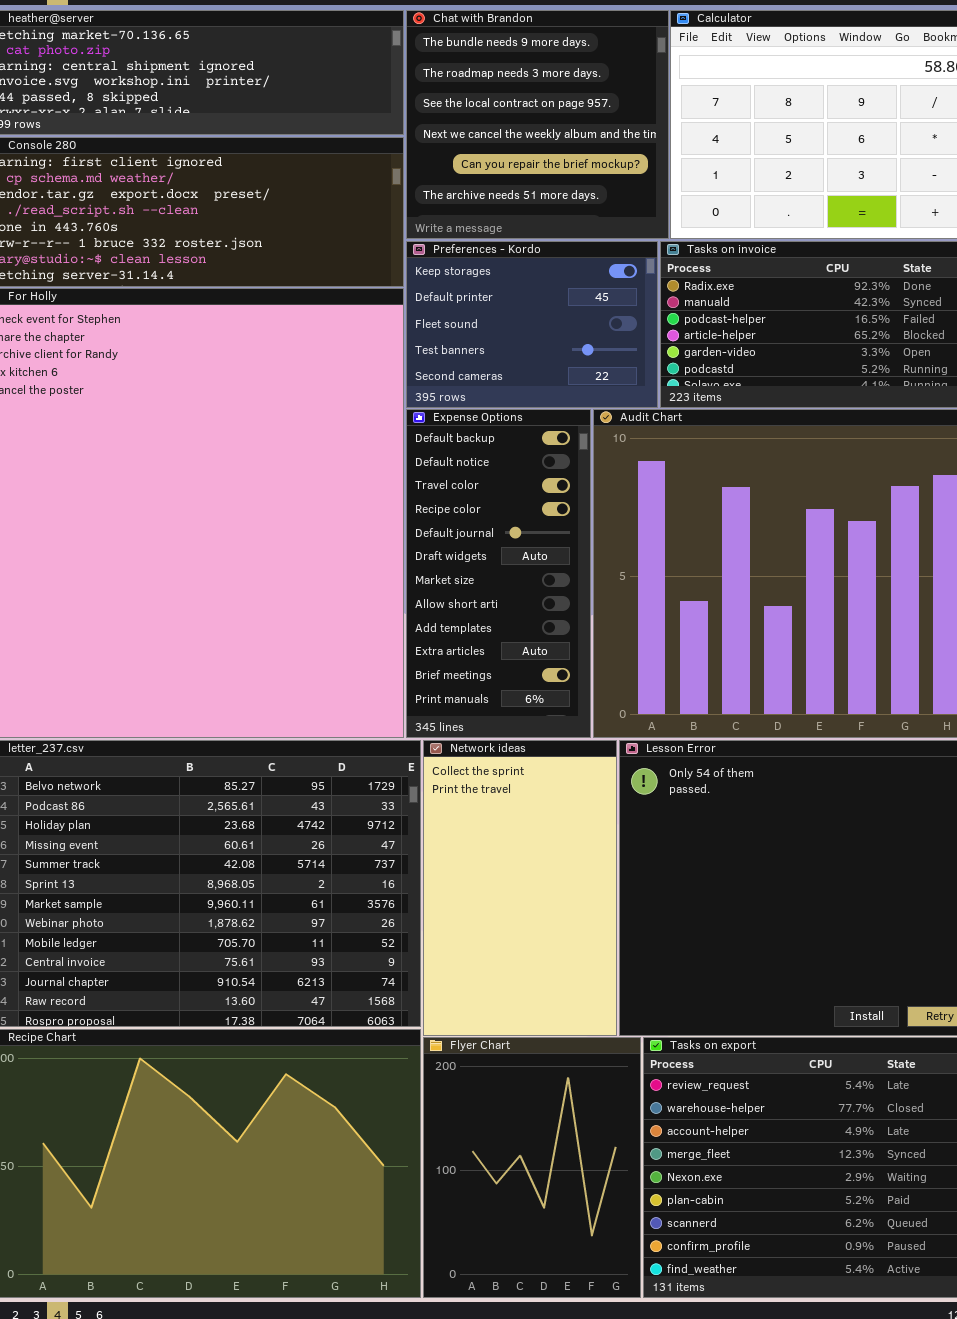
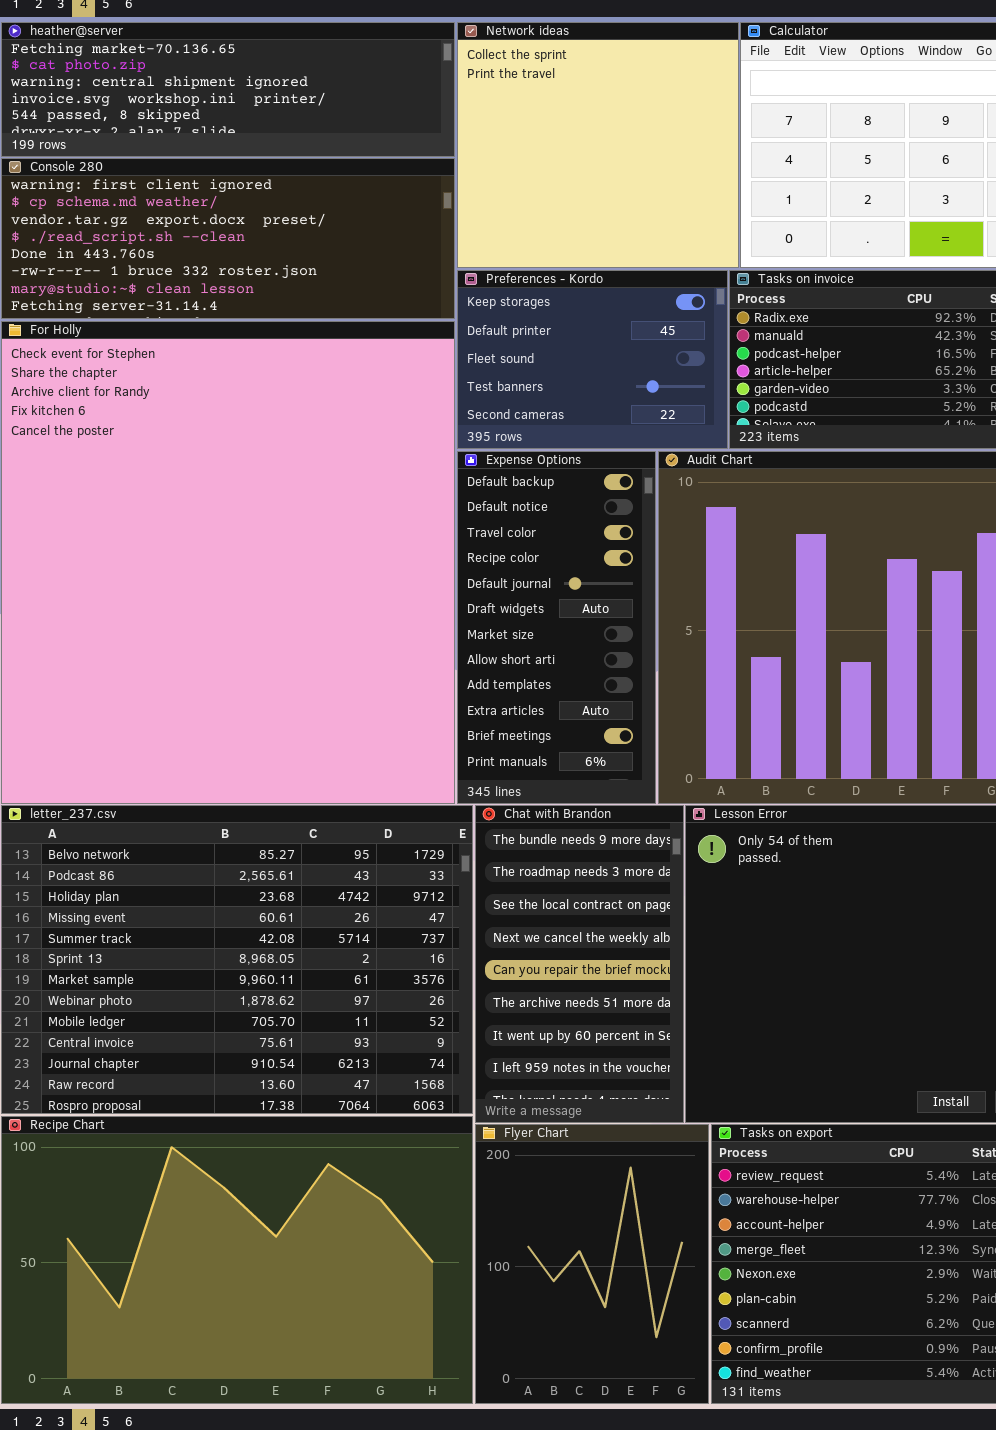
Chat with Brandon: [406,10,669,239] -> [475,805,684,1123], moved, resized
Network ideas: [423,740,617,1036] -> [457,22,739,268], moved, resized

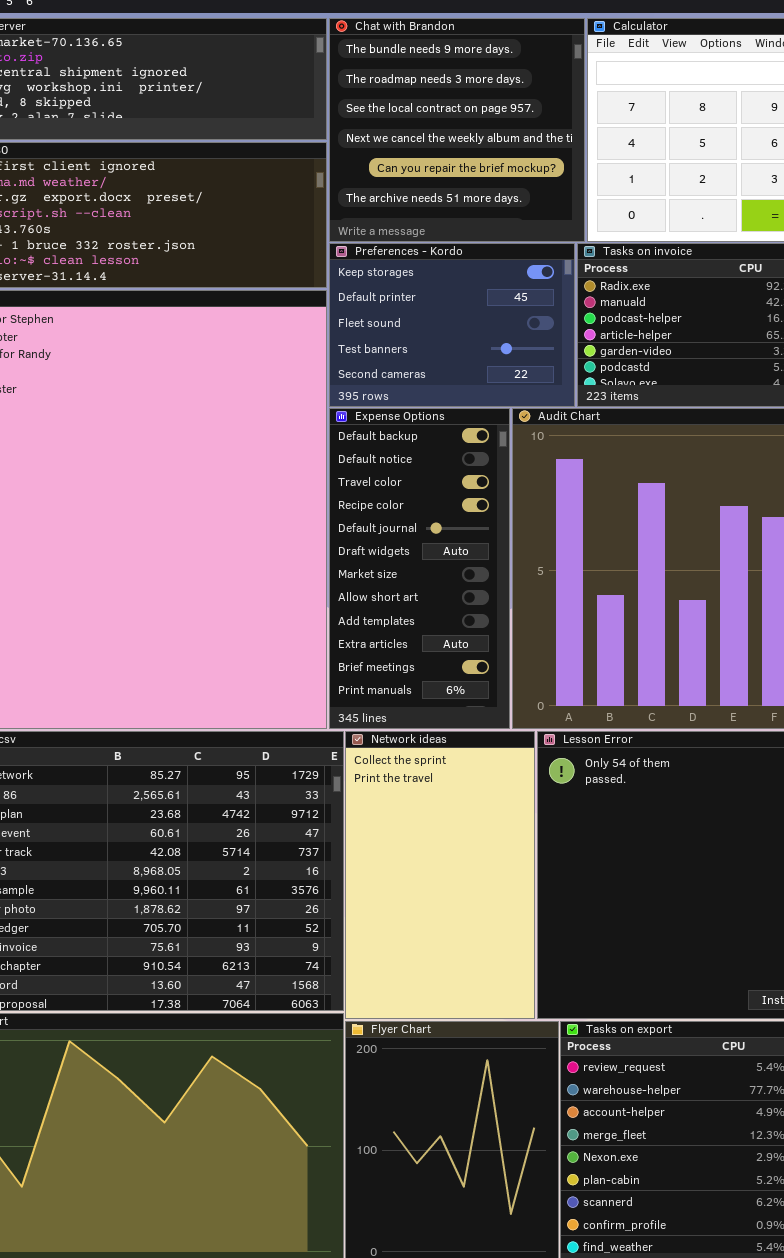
Network ideas: [457,22,739,268] -> [345,731,535,1019], moved, resized
Chat with Brandon: [475,805,684,1123] -> [329,18,585,242], moved, resized

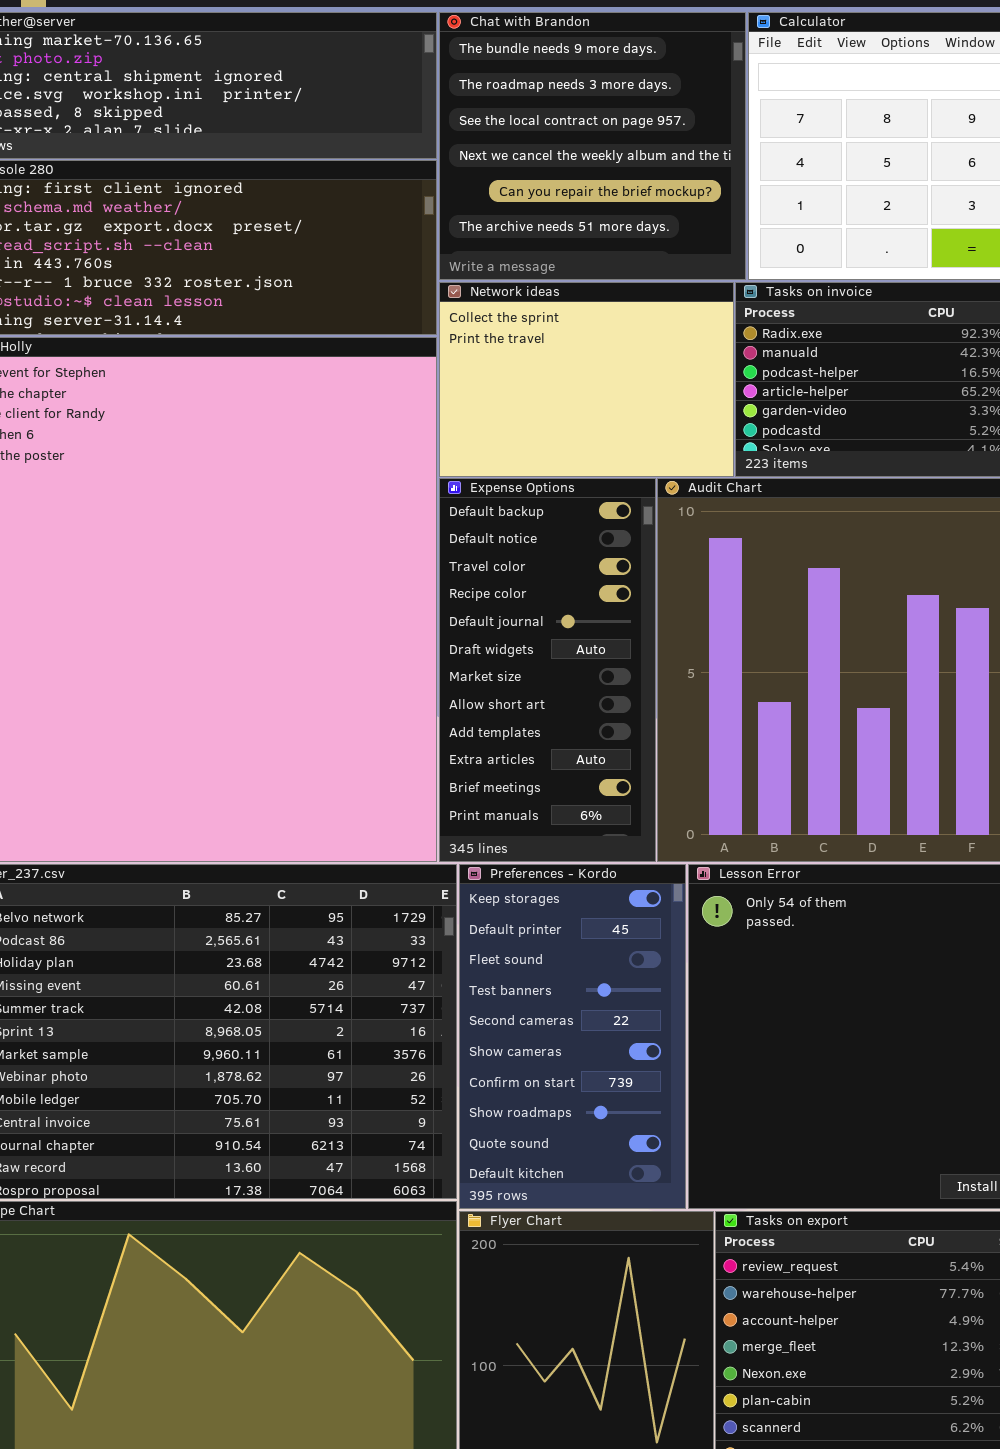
Preferences - Kordo: [329,243,575,407] -> [459,864,686,1209], moved, resized
Network ideas: [345,731,535,1019] -> [439,282,734,477], moved, resized

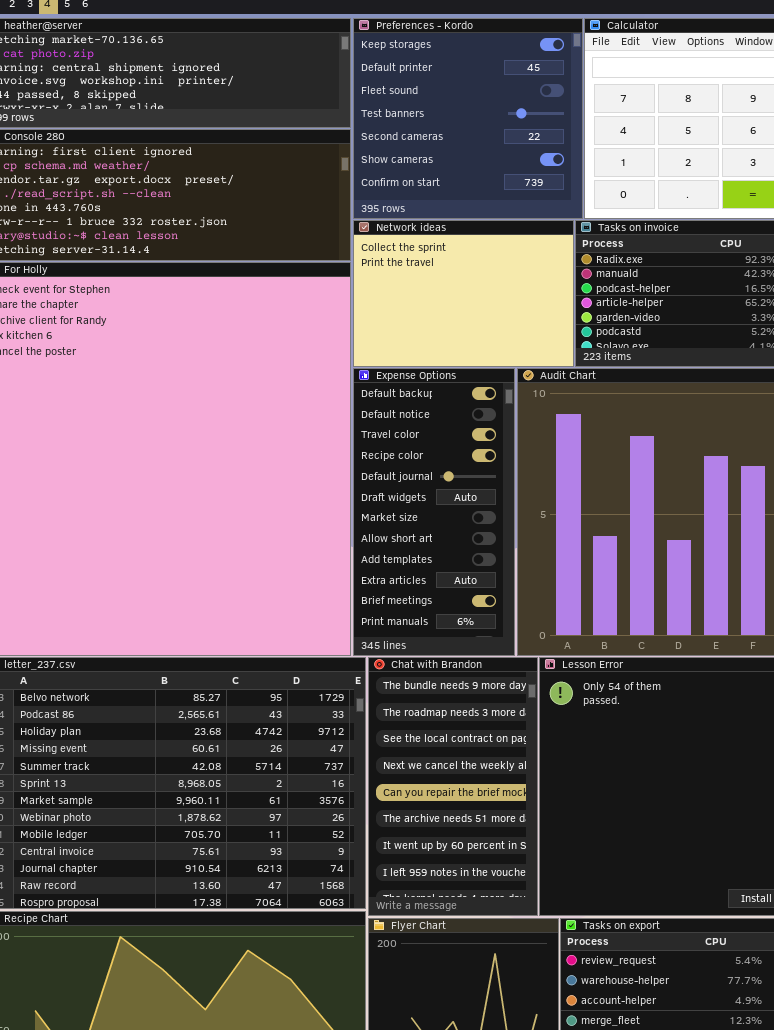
Chat with Brandon: [439,12,746,280] -> [368,657,538,916], moved, resized
Preferences - Kordo: [459,864,686,1209] -> [353,18,583,219], moved, resized

